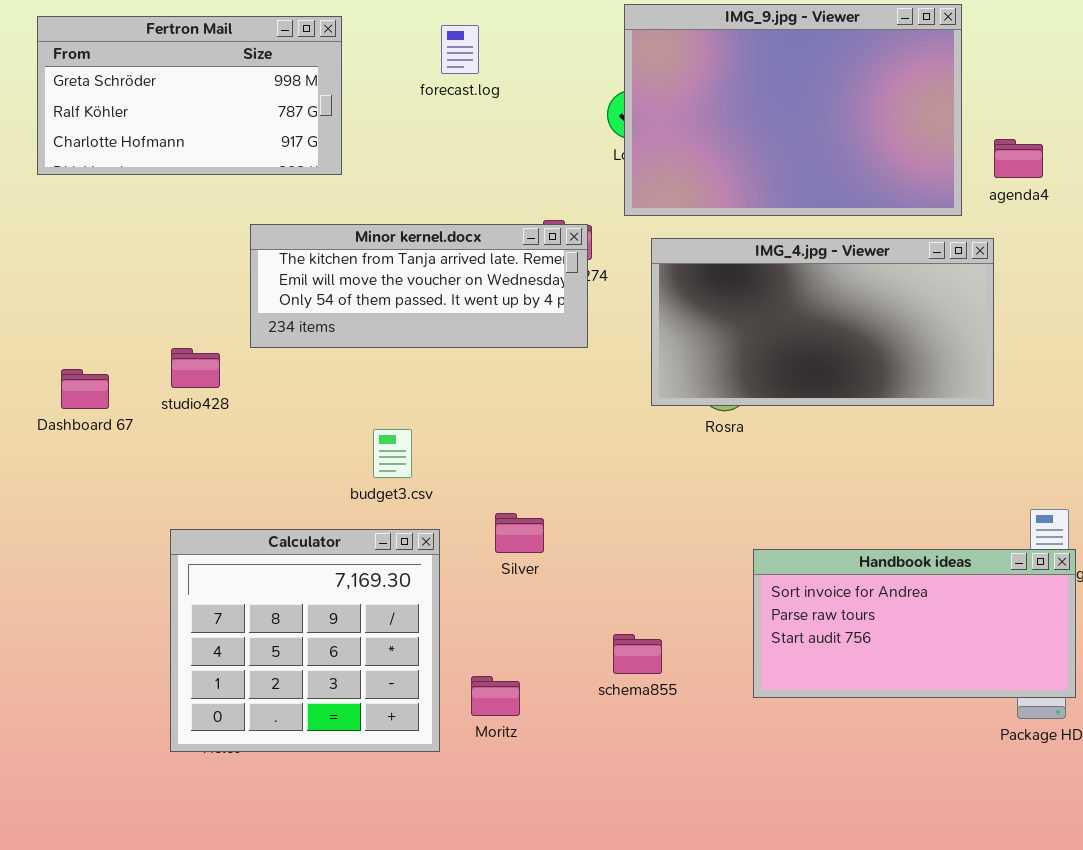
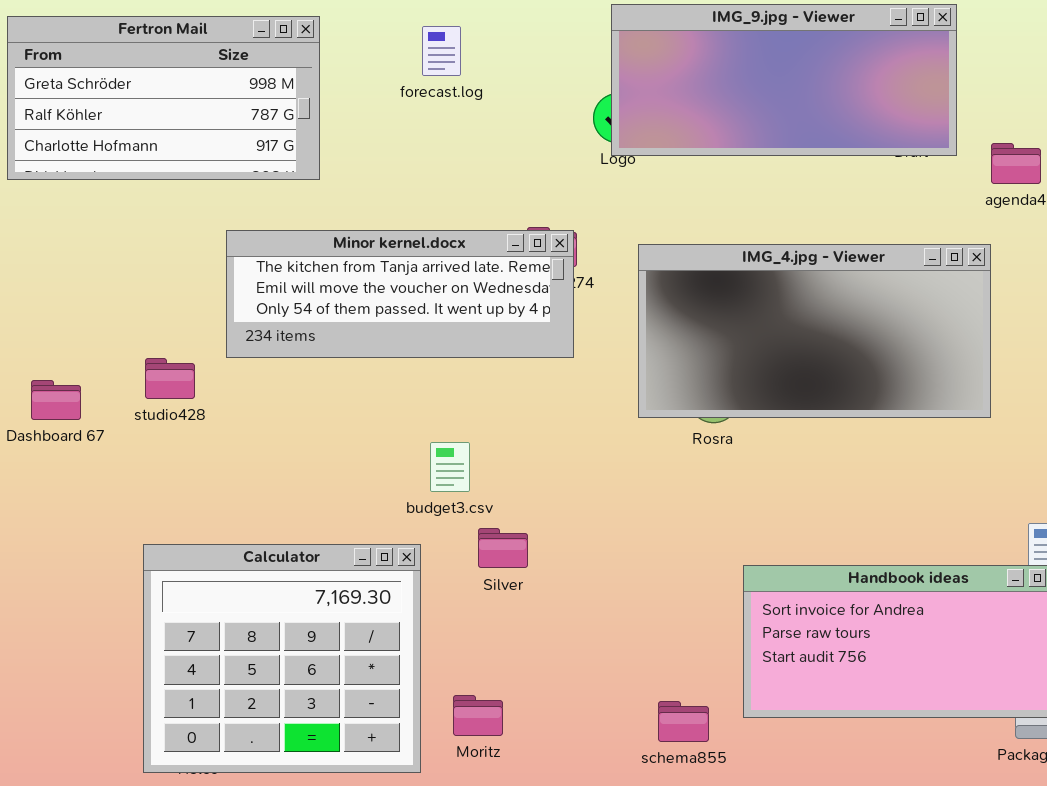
IMG_9.jpg - Viewer: [624,4,962,216] -> [611,4,957,156], resized
budget3.csv: [373,429,412,478] -> [430,442,470,492], moved
schema855: [613,634,662,674] -> [658,701,709,742], moved

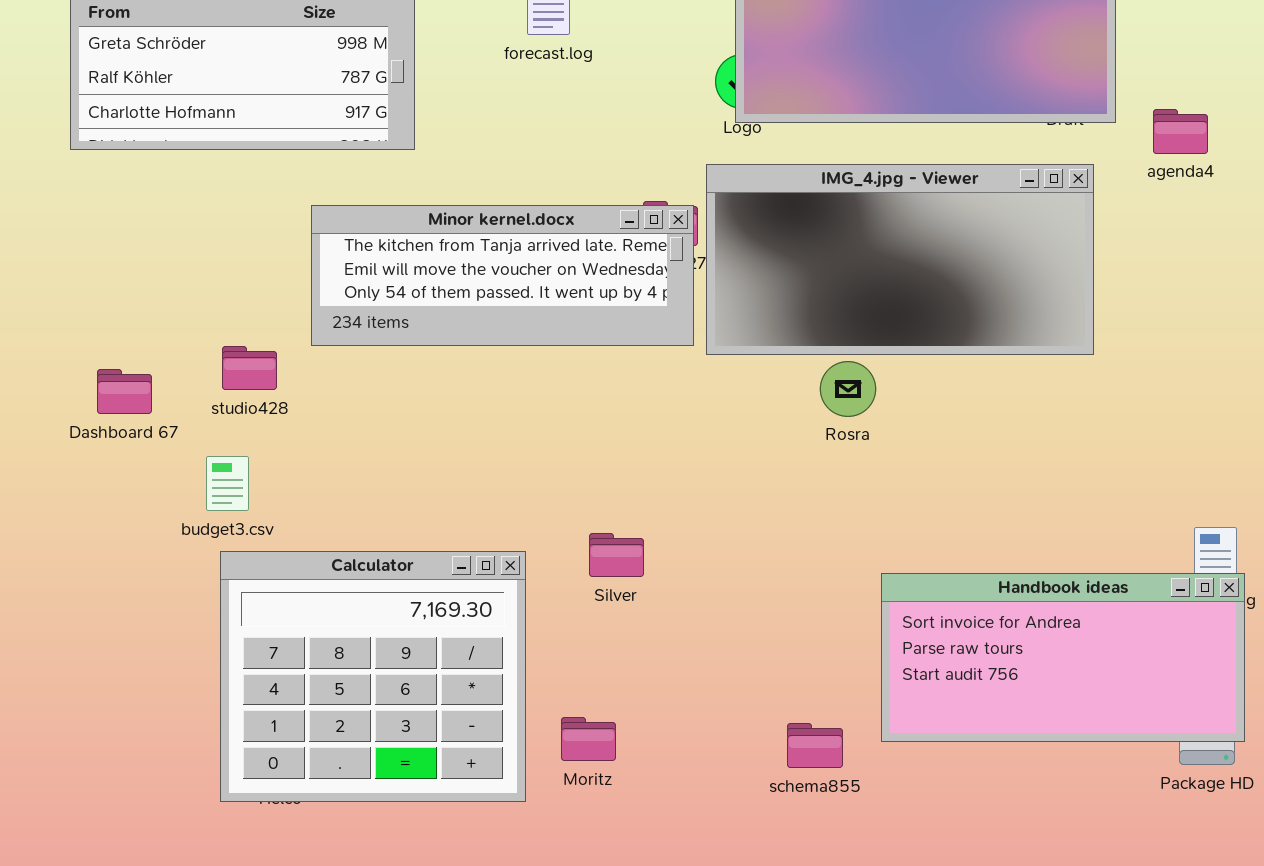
IMG_4.jpg - Viewer: [638,244,991,418] -> [706,164,1094,355], moved
budget3.csv: [430,442,470,492] -> [206,456,249,511], moved

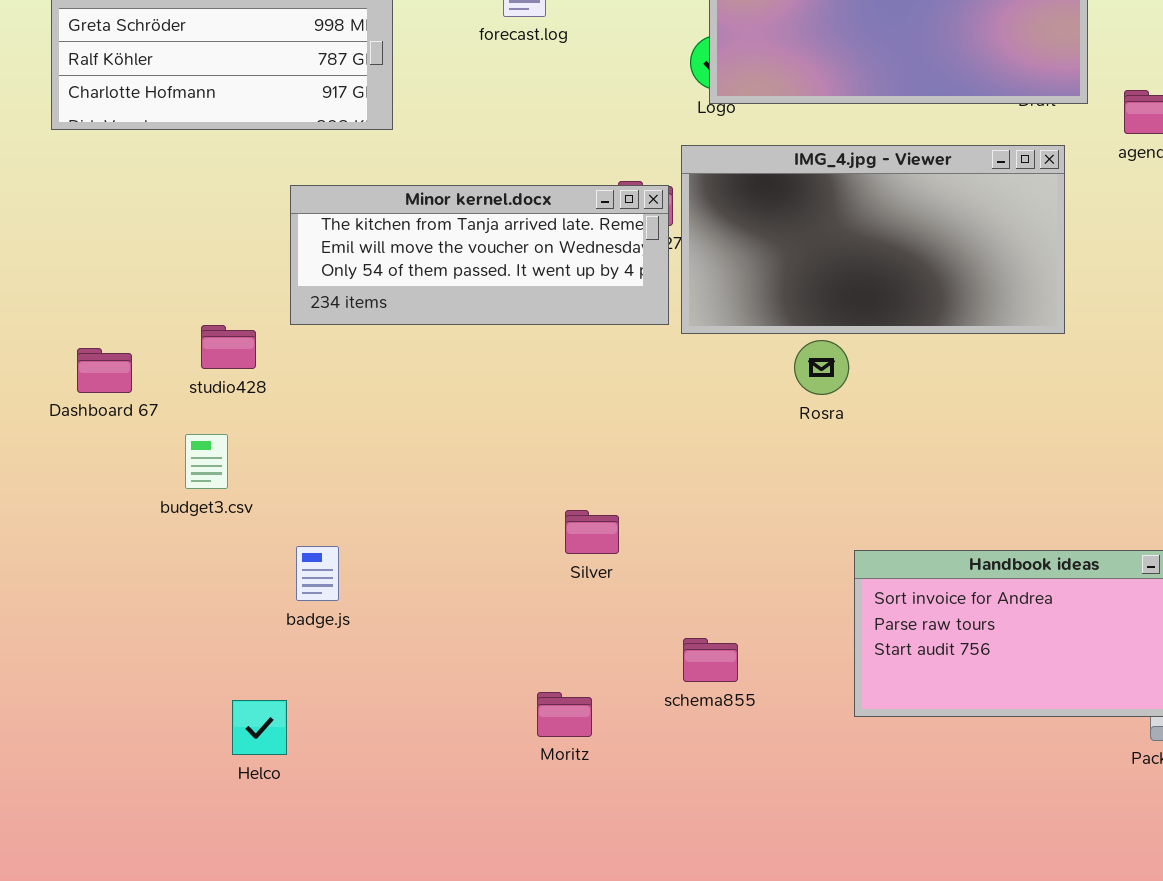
Calculator: [220,551,526,802] -> none, closed
schema855: [787,723,843,768] -> [683,638,738,682], moved

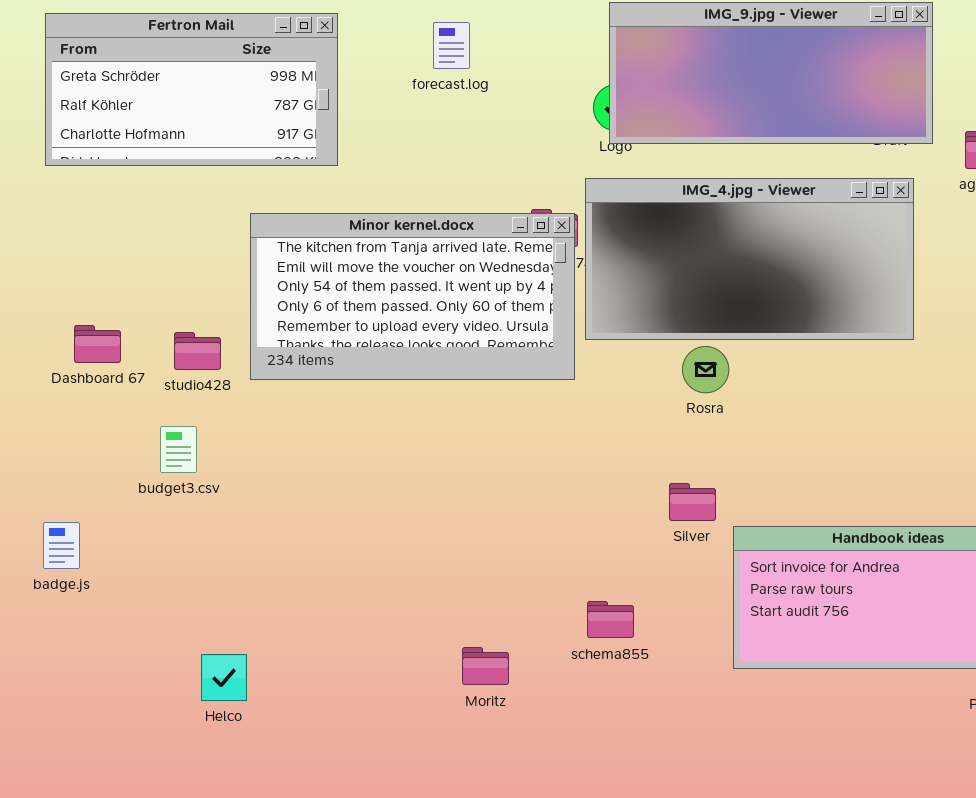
Minor kernel.docx: [290,185,669,325] -> [250,213,575,380], resized
Dashboard 67: [77,348,132,393] -> [74,325,121,363], moved
Silver: [565,510,619,554] -> [669,483,716,521], moved
badge.js: [296,546,339,601] -> [43,522,80,569], moved

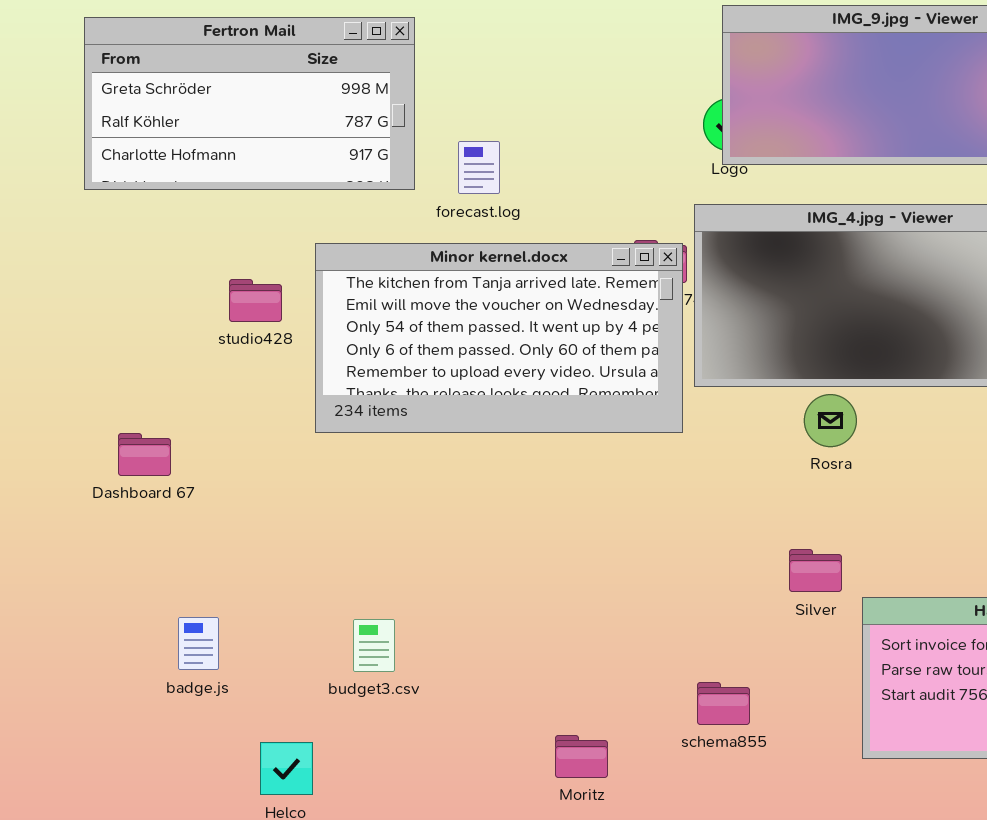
forecast.log: [433,22,470,69] -> [458,141,500,194], moved
Dashboard 67: [74,325,121,363] -> [118,433,171,476], moved
studio428: [174,332,221,370] -> [229,279,282,322], moved
budget3.csv: [160,426,197,473] -> [353,619,395,672], moved
badge.js: [43,522,80,569] -> [178,617,219,670], moved

